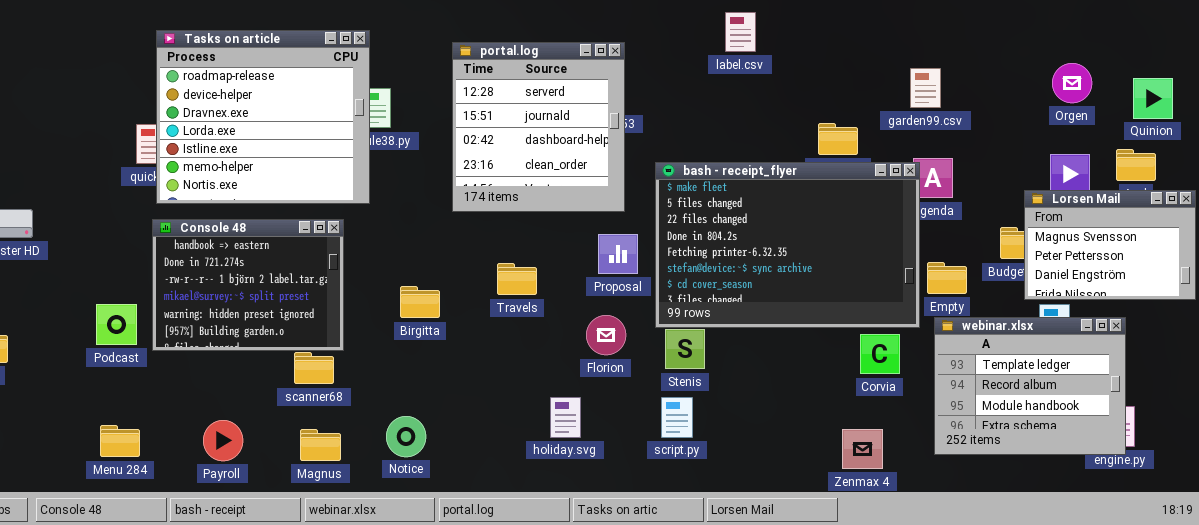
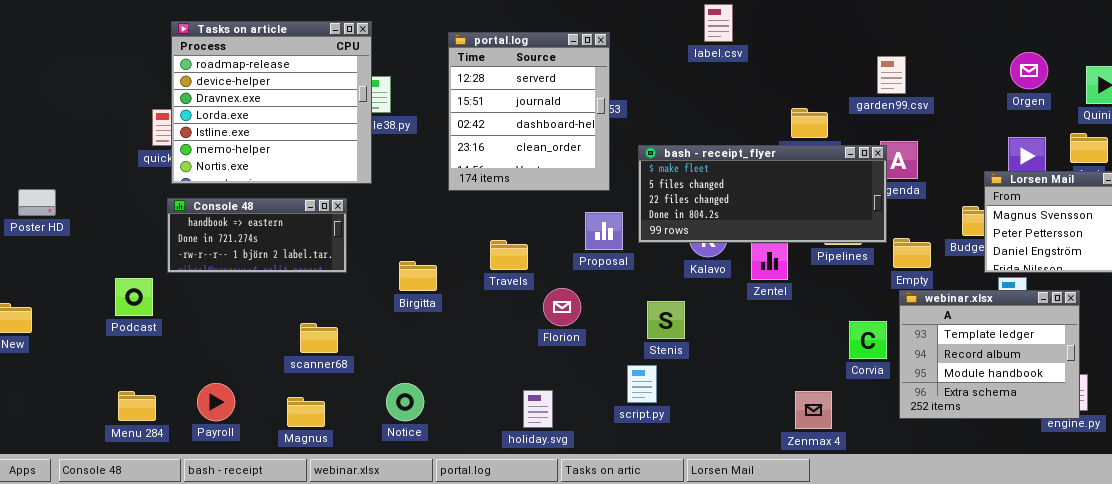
bash - receipt_flyer: [655,162,920,328] -> [638,145,887,243], resized
Console 48: [152,219,344,351] -> [167,198,347,273], resized
Florion: [586,315,626,355] -> [543,288,581,326], moved
Corvia: [860,334,900,374] -> [849,321,887,359], moved
holiday.svg: [550,397,581,438] -> [523,390,553,428], moved
script.py: [661,397,693,438] -> [627,365,657,403], moved
Payroll: [203,420,243,461] -> [197,383,235,421], moved
Magnus: [300,429,341,461] -> [287,397,325,427], moved
Zenmax 4: [842,429,883,469] -> [795,391,832,429], moved

